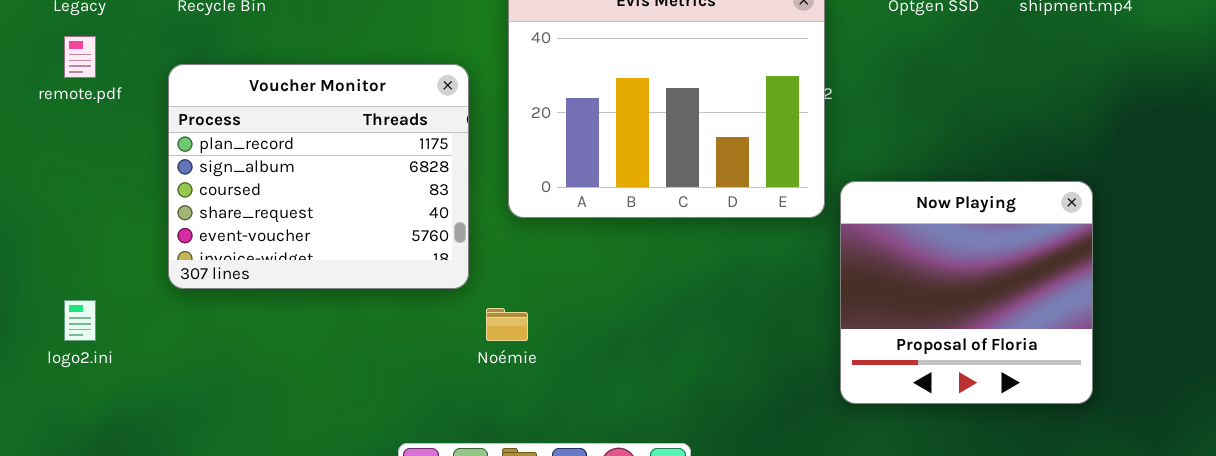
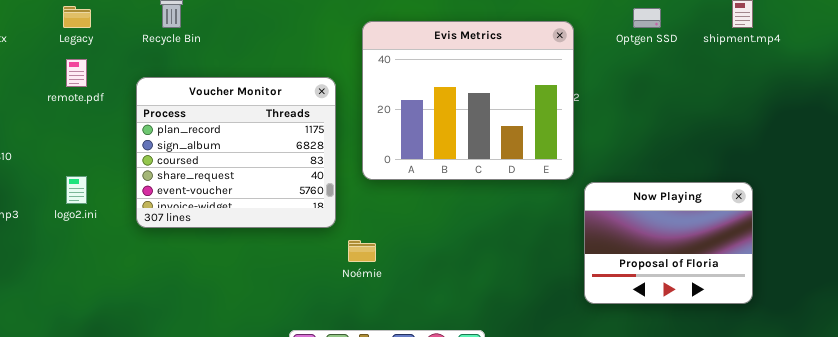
Now Playing: [840,181,1093,404] -> [584,182,753,304], resized
logo2.ini: [64,300,96,341] -> [66,176,87,204], moved

